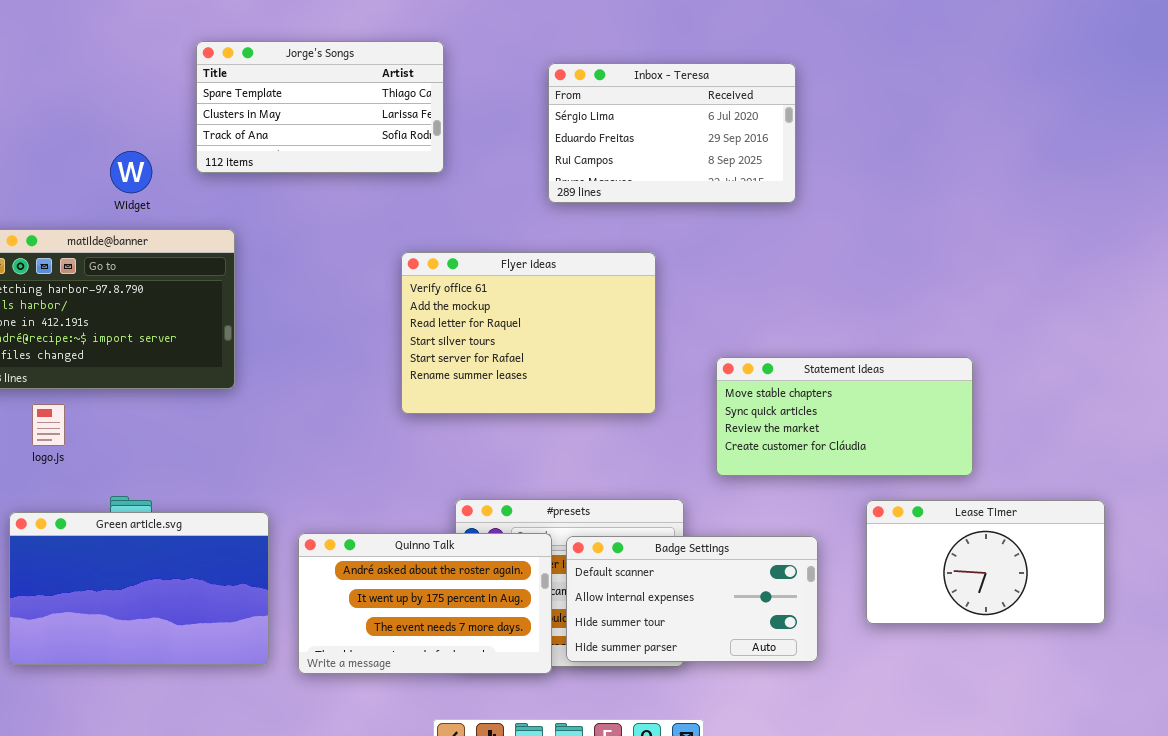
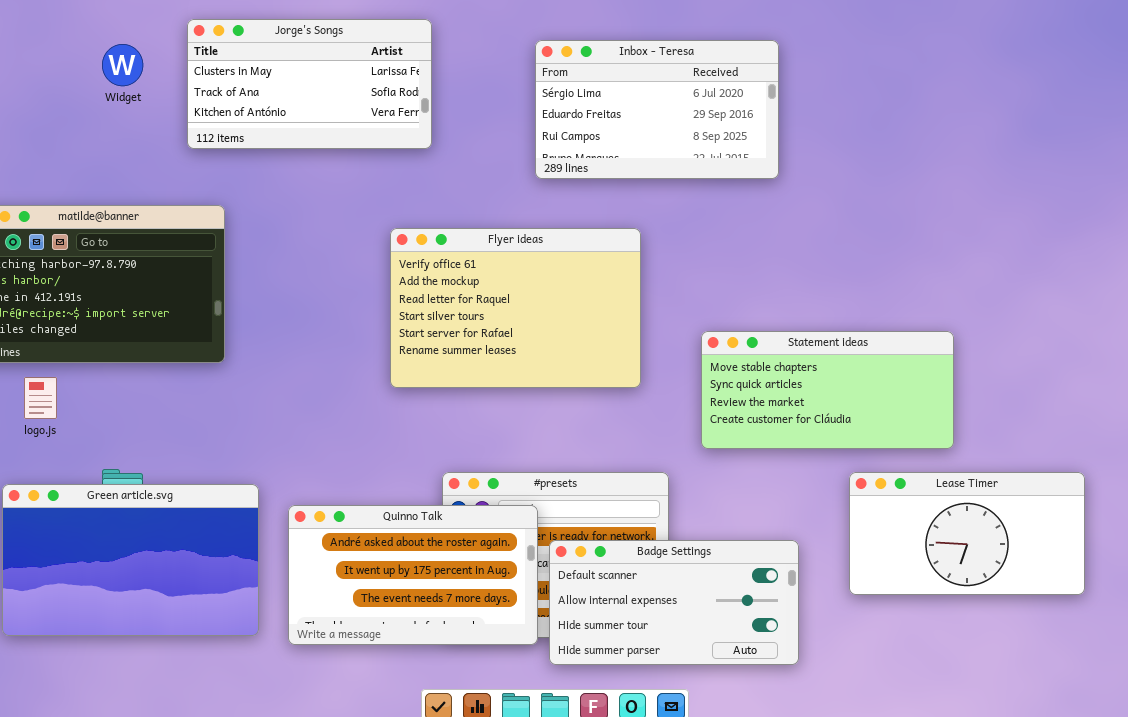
Jorge's Songs: [196,41,444,173] -> [187,19,432,149], scrolled down 1 row
Widget: [110,151,152,193] -> [102,44,143,86], moved
Badge Settings: [566,536,818,662] -> [549,540,799,665], moved

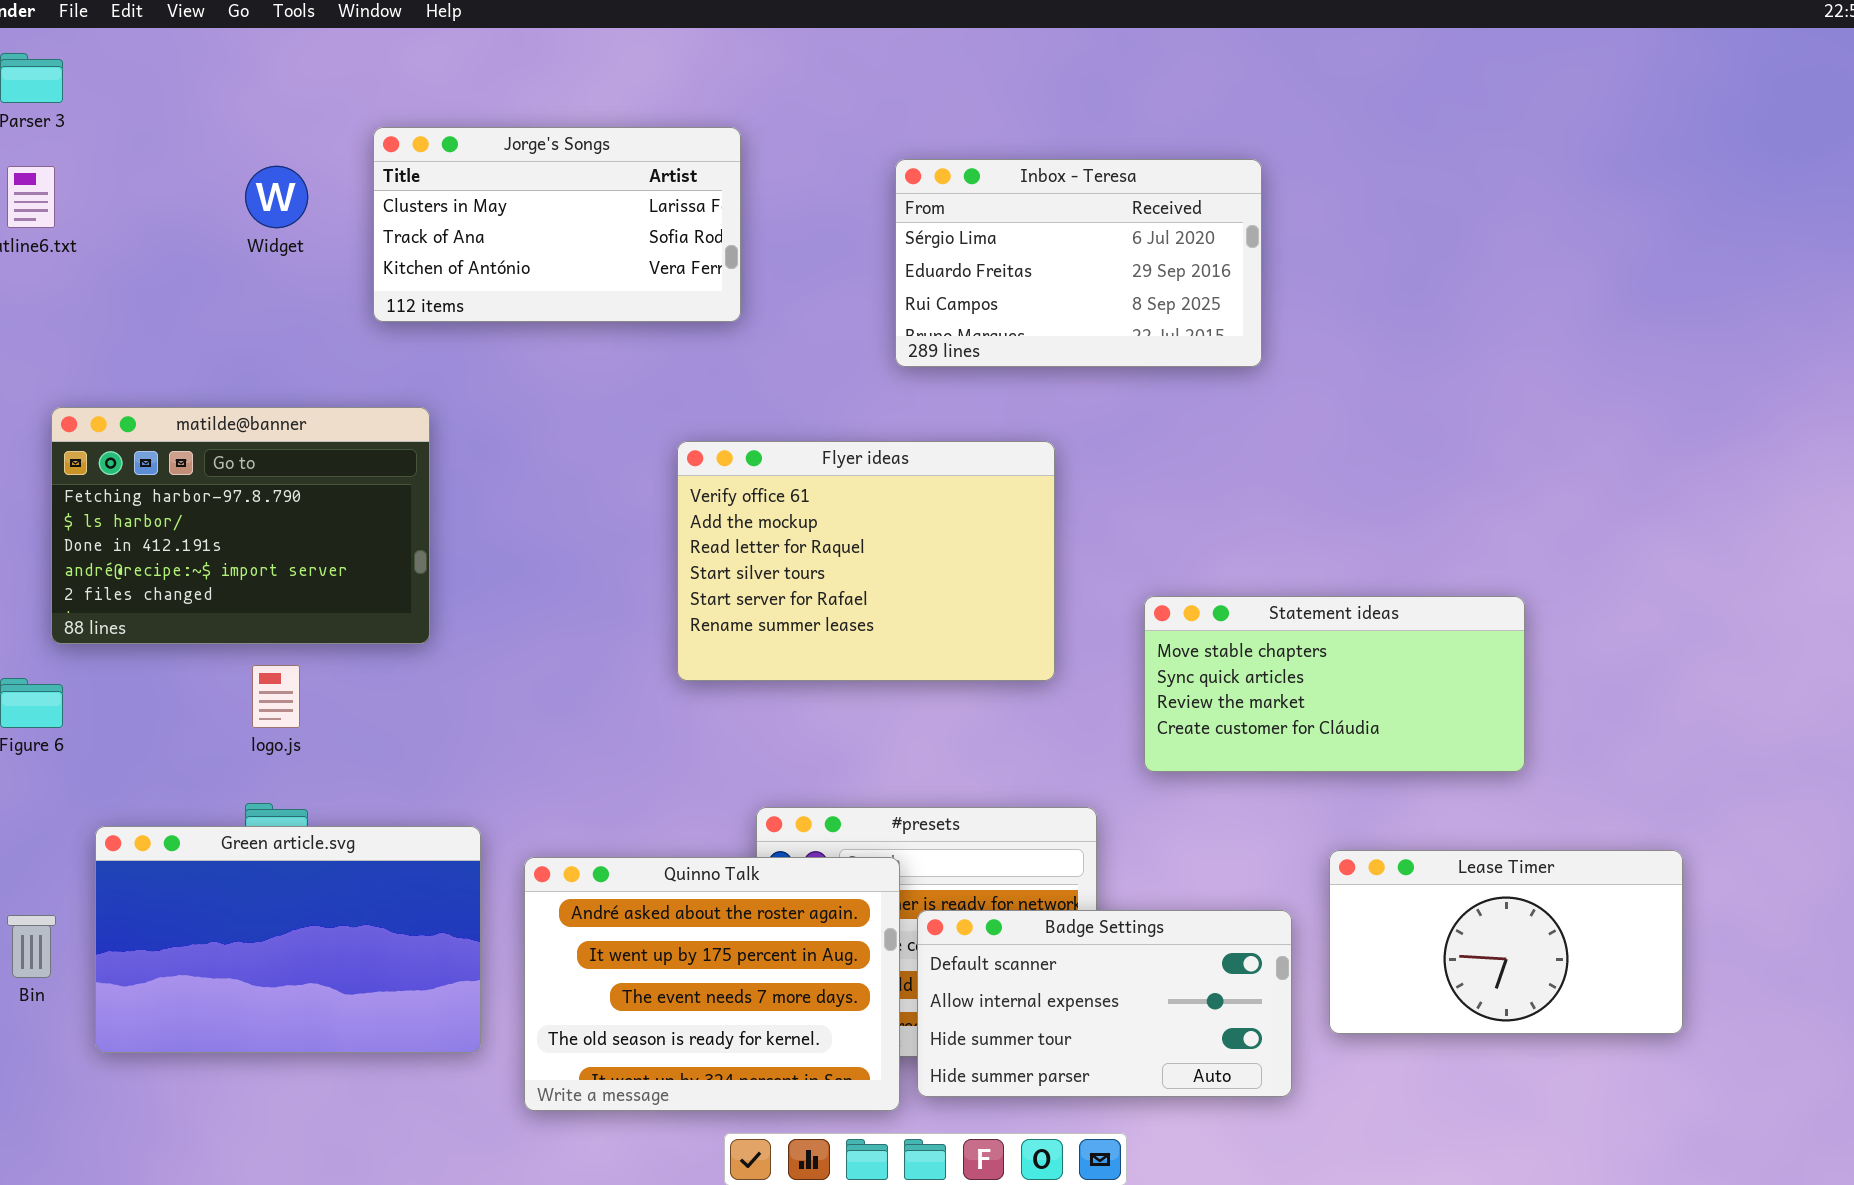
logo.js: [24,377,57,419] -> [252,665,300,728], moved
Lease Timer: [849,472,1085,595] -> [1329,850,1683,1034], moved
Quinno Talk: [288,505,538,645] -> [524,857,900,1111], resized

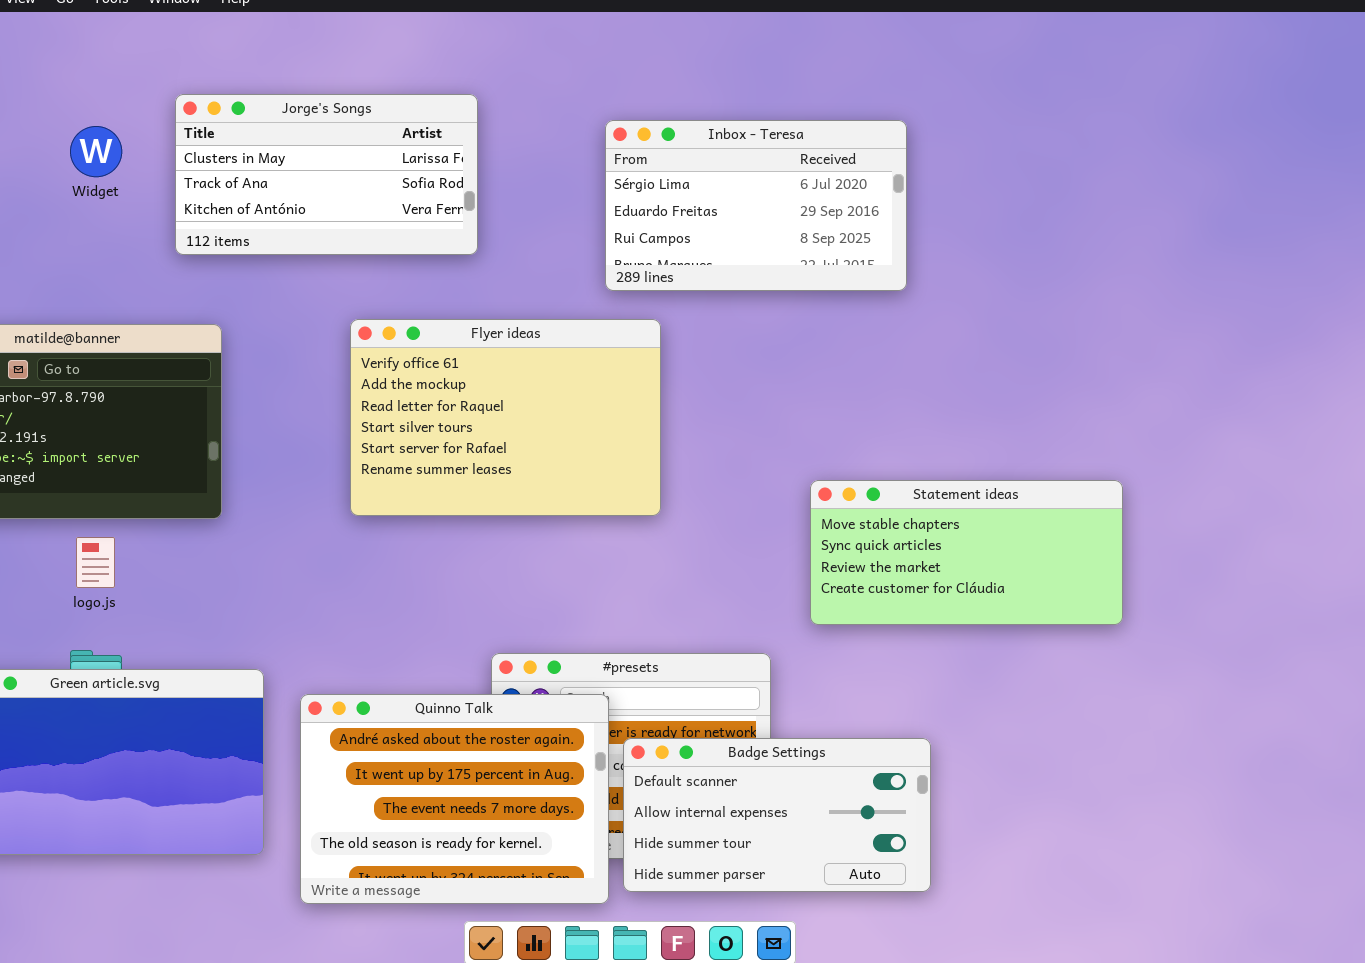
Flyer ideas: [677,441,1055,681] -> [350,319,661,516], moved
Lease Timer: [1329,850,1683,1034] -> none, closed

